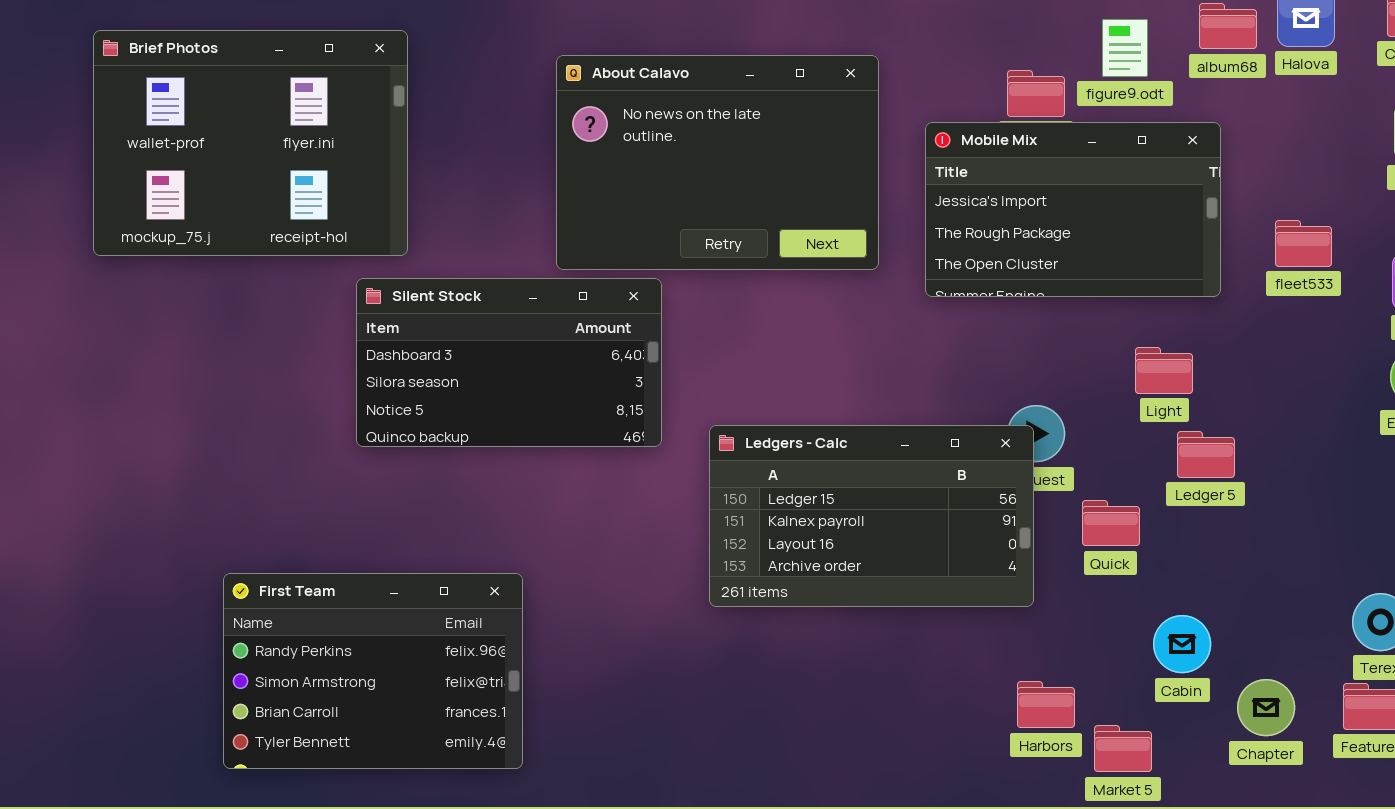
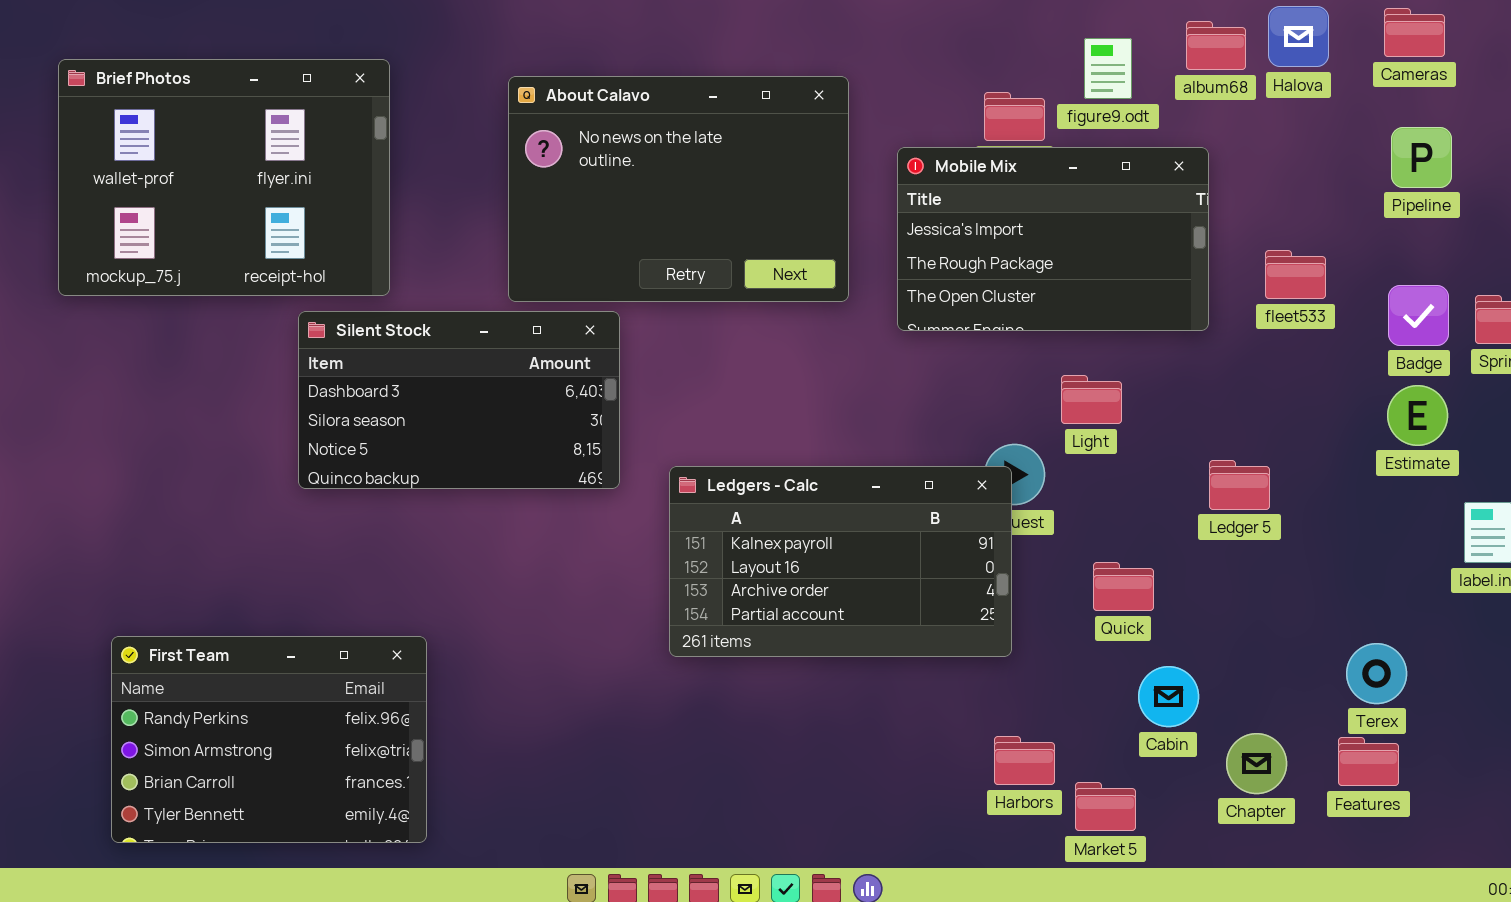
Brief Photos: [93,30,408,256] -> [58,59,390,296], moved
Light: [1135,347,1193,394] -> [1061,375,1122,424], moved
Ledgers - Calc: [709,425,1034,607] -> [669,466,1012,657], scrolled down 1 row
Ledger 5: [1177,431,1235,478] -> [1209,460,1270,510], moved
Quick: [1082,500,1140,546] -> [1093,562,1154,611], moved
First Team: [223,573,523,769] -> [111,636,427,843], moved

